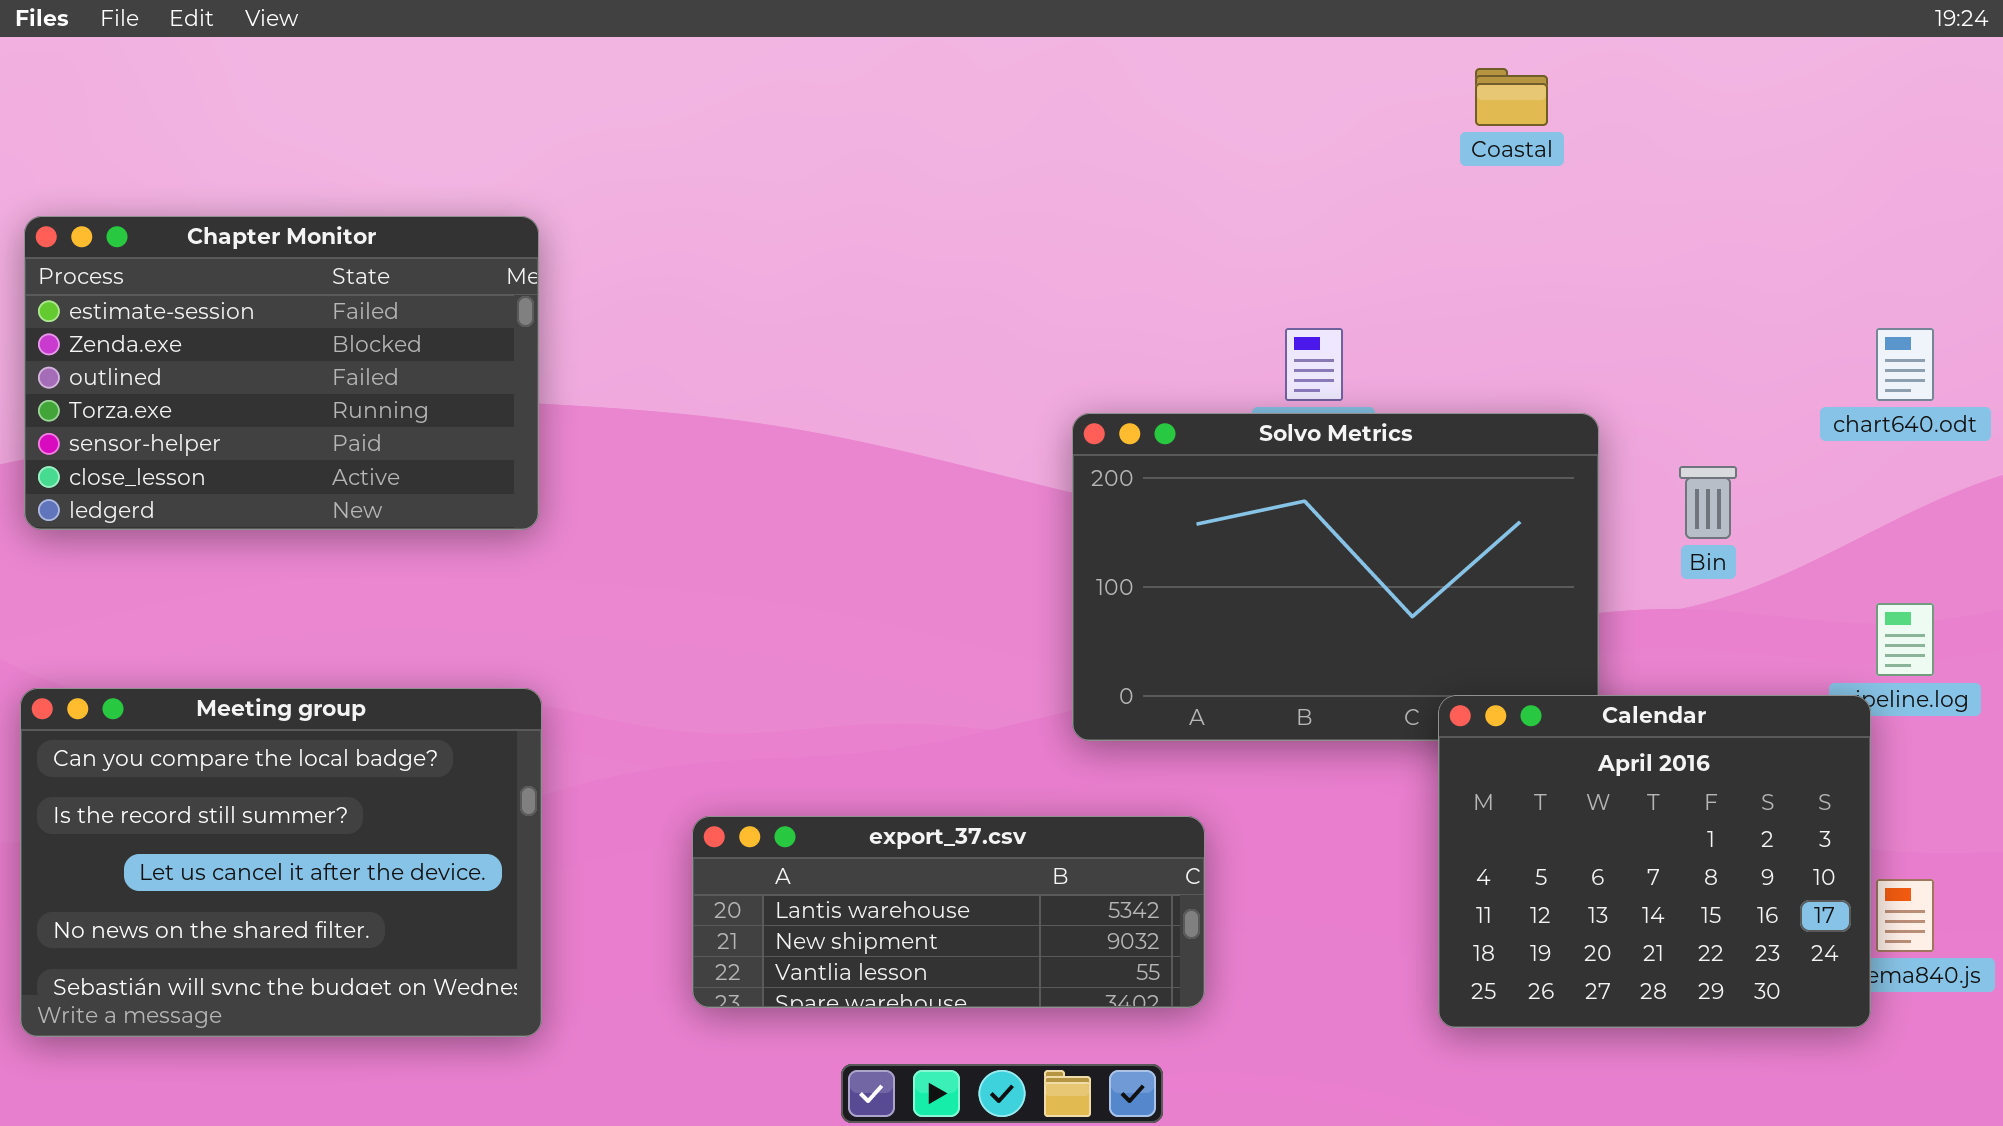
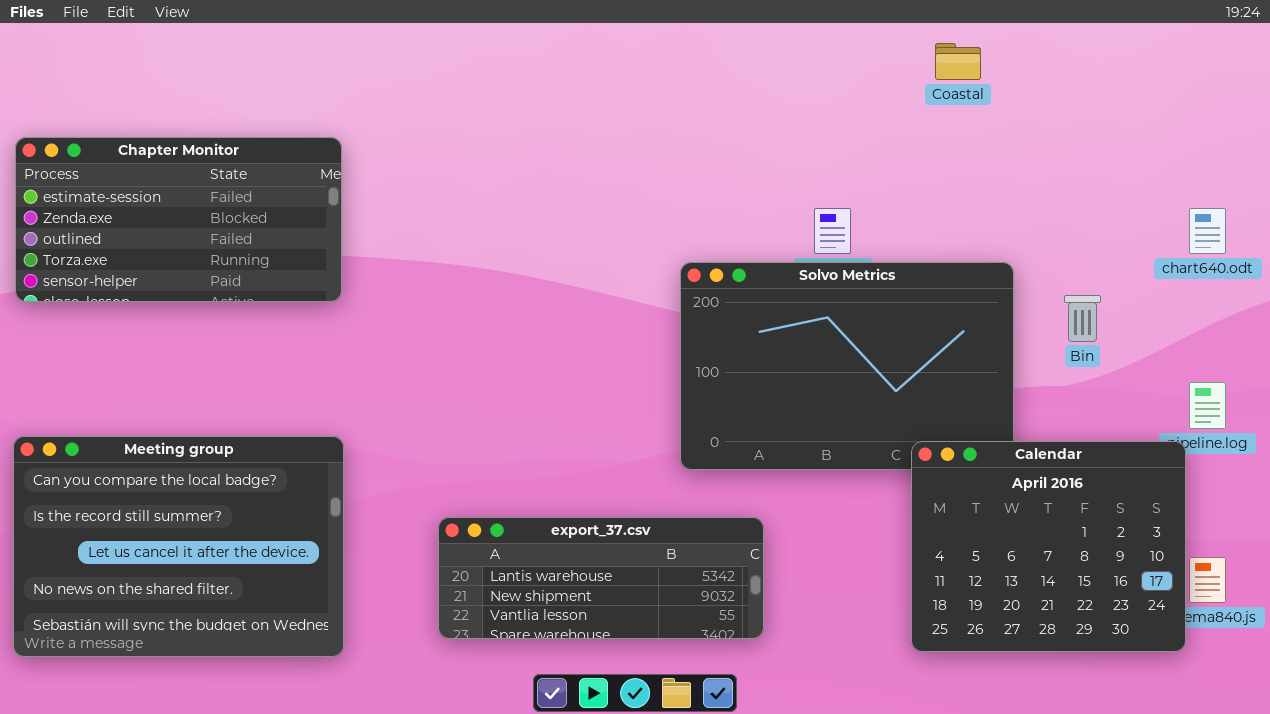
Chapter Monitor: [24,216,539,530] -> [15,137,342,302], resized

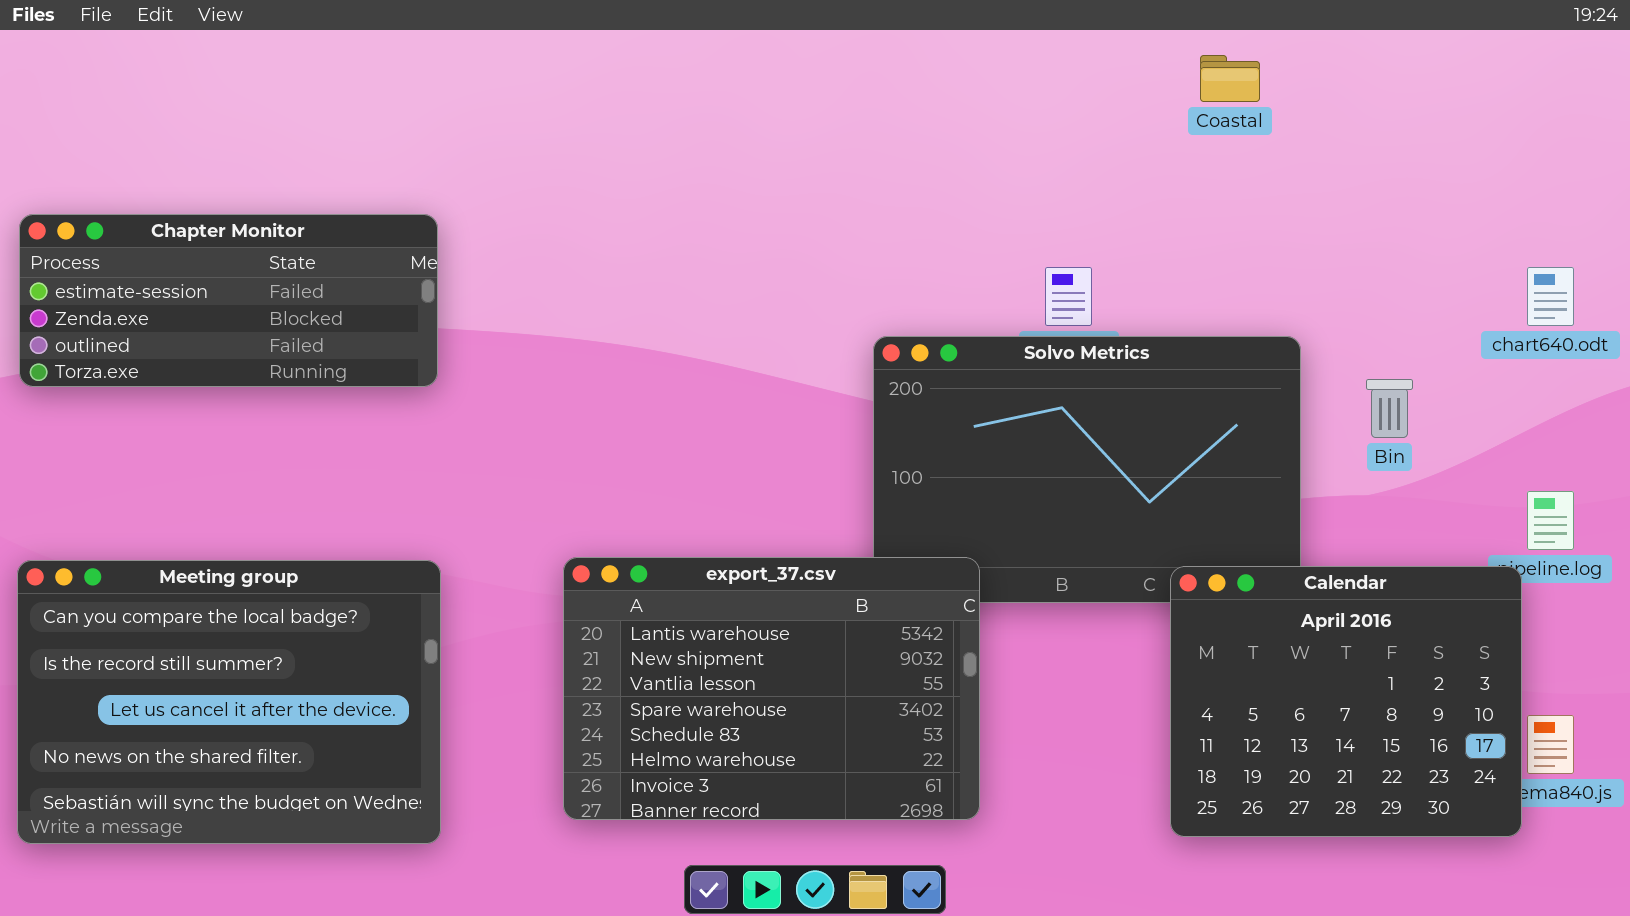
Chapter Monitor: [15,137,342,302] -> [19,214,438,387], resized
export_37.csv: [438,517,764,639] -> [563,557,980,820], resized

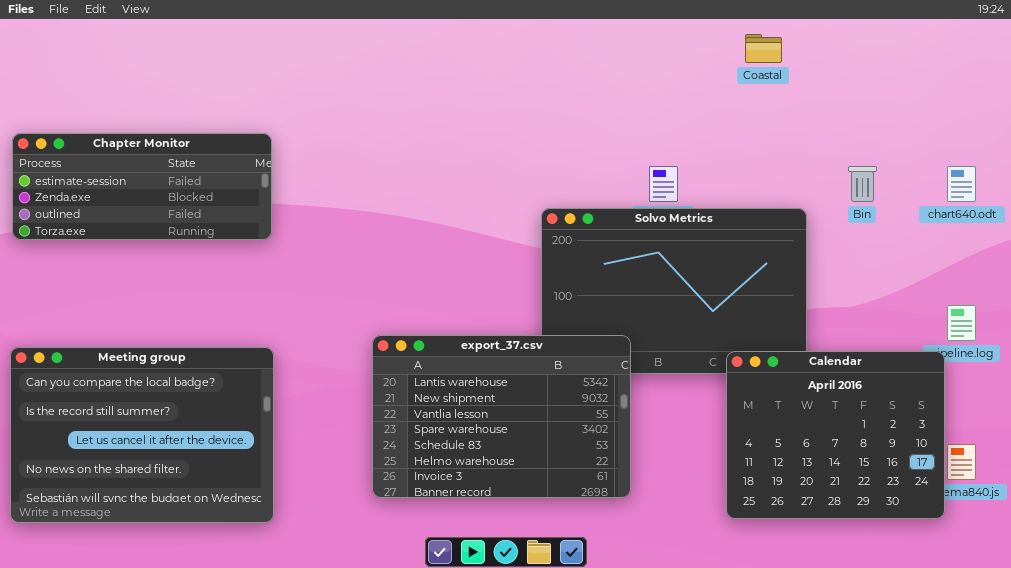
Bin: [1366,379,1413,438] -> [848,166,877,202], moved
export_37.csv: [563,557,980,820] -> [372,335,631,498], moved

